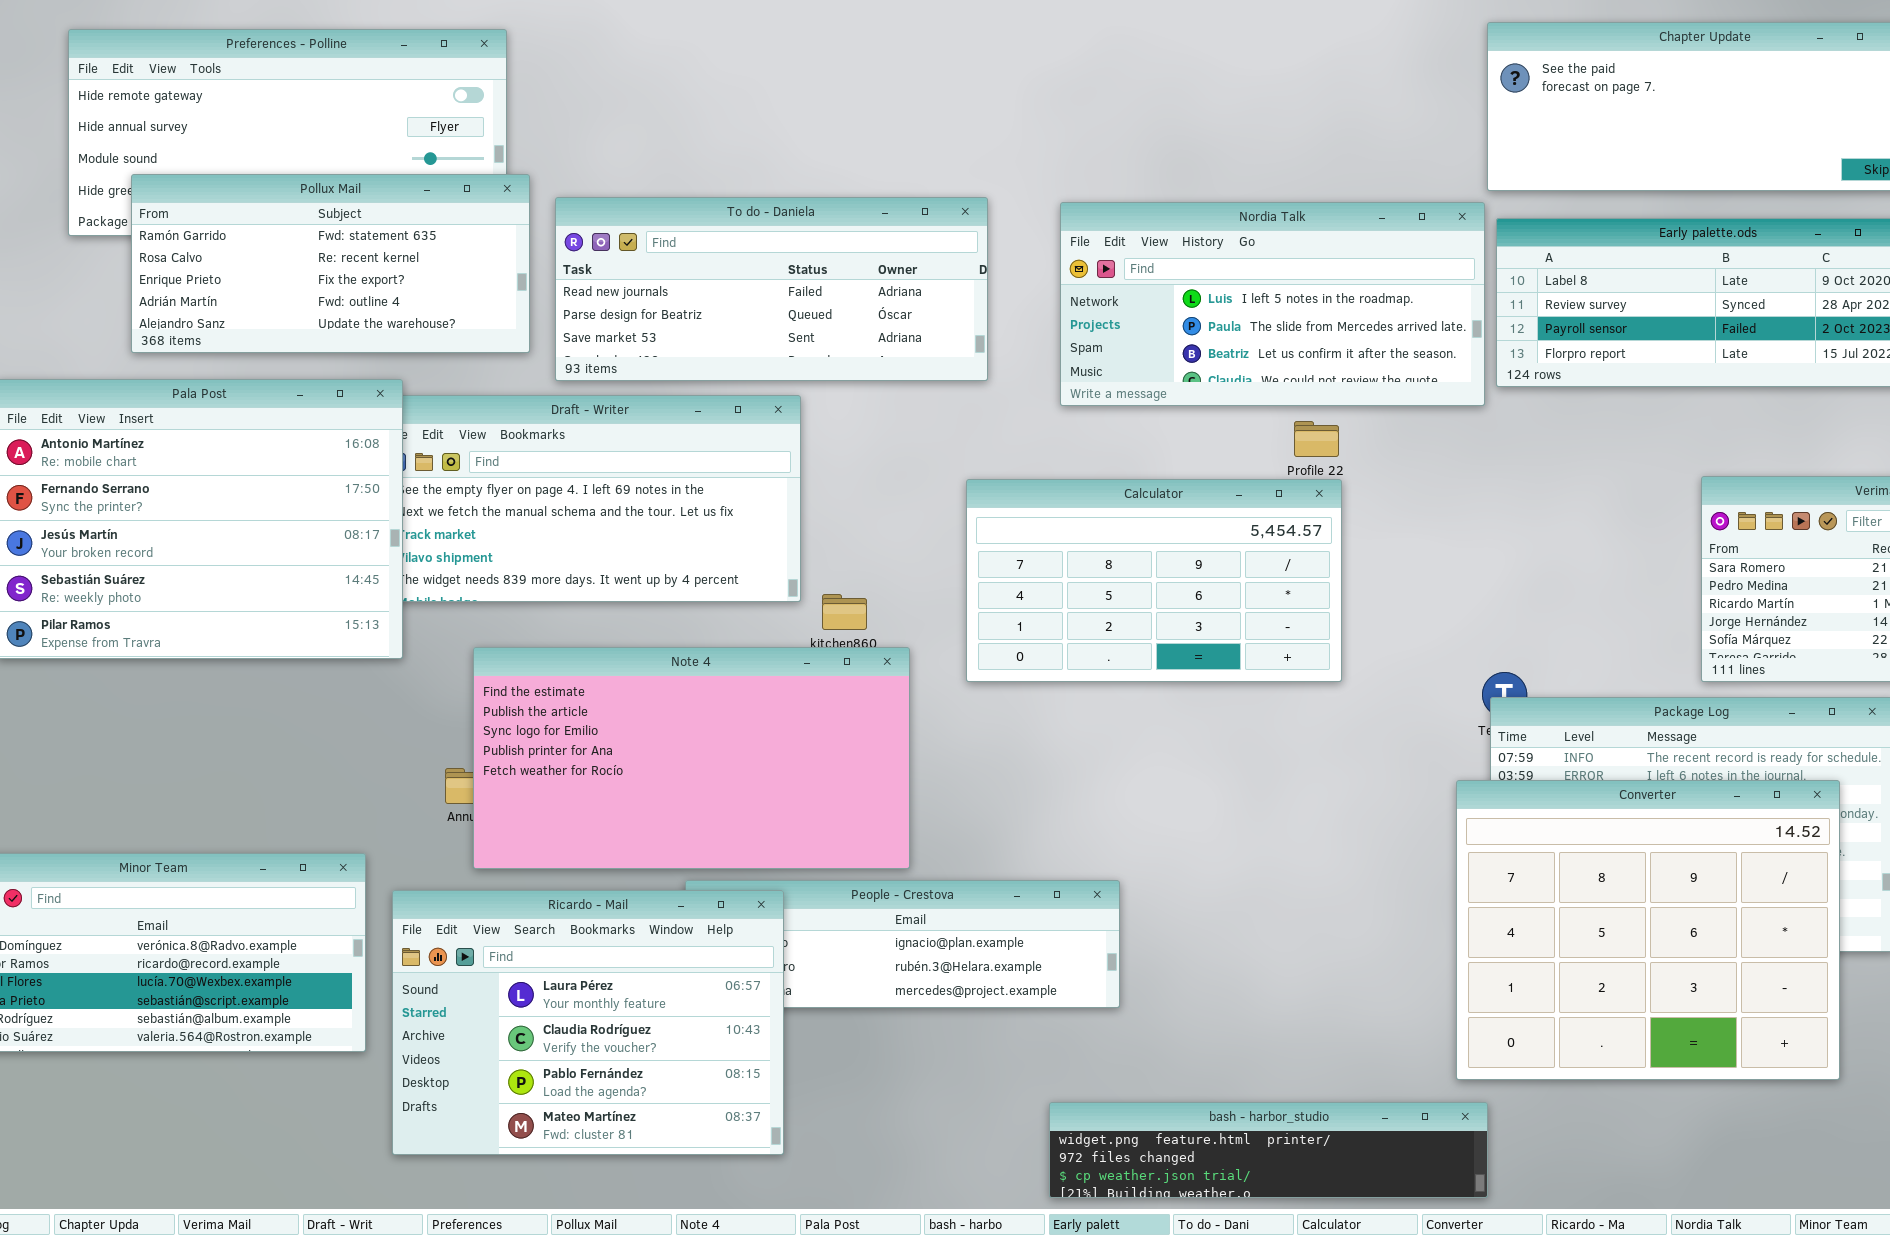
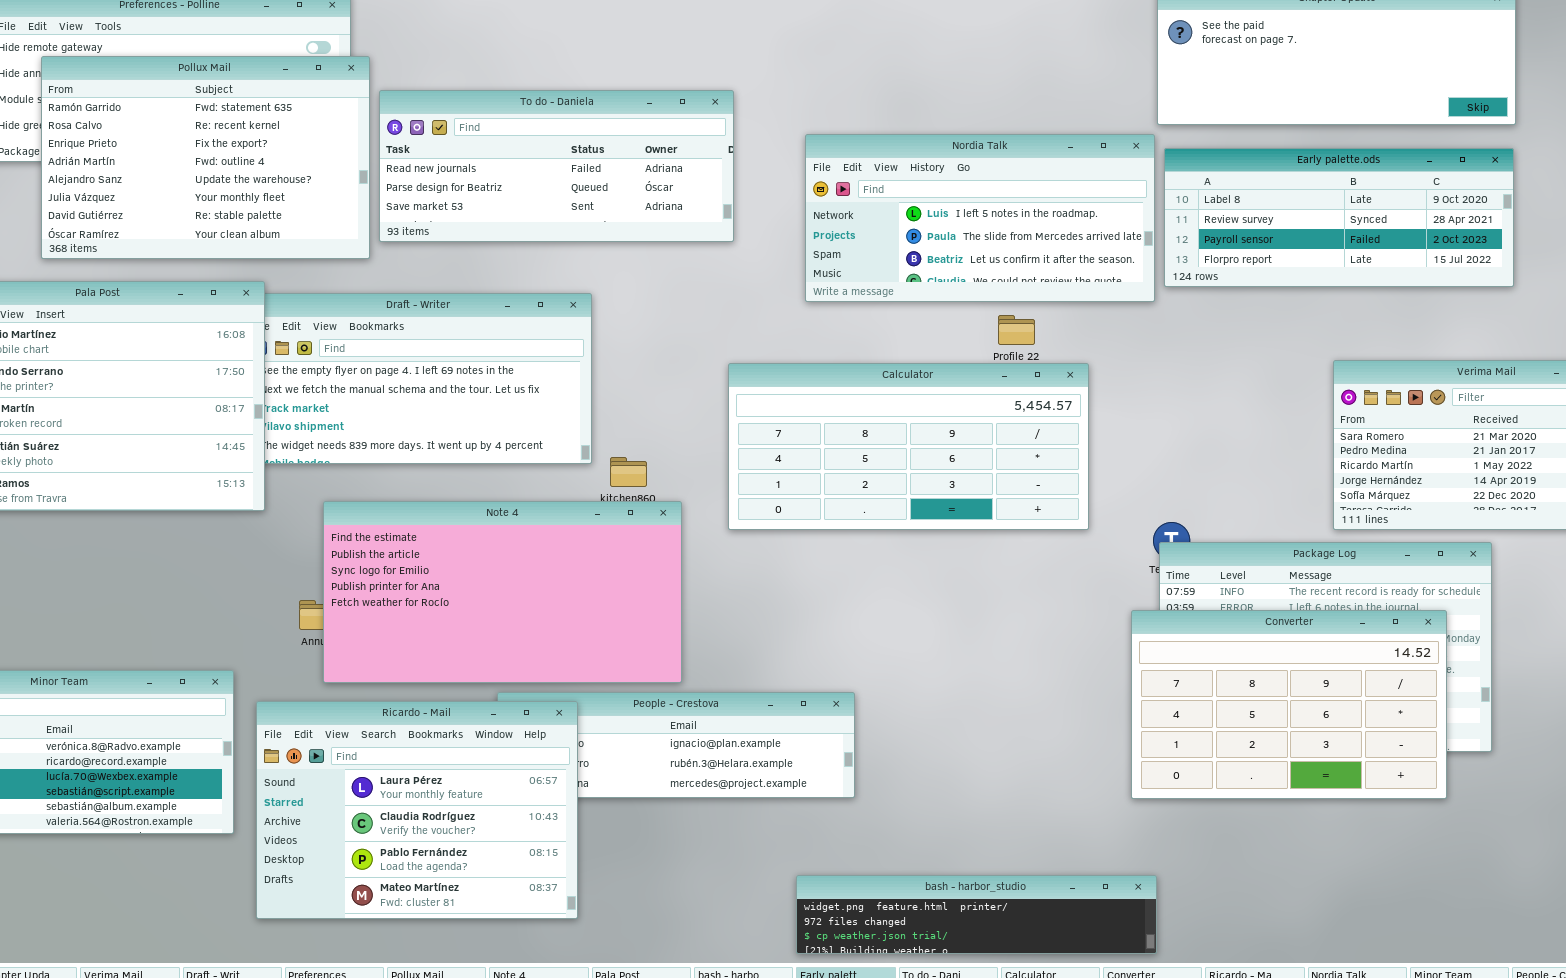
Pollux Mail: [131,174,530,353] -> [41,56,370,259], resized
To do - Daniela: [555,197,988,381] -> [379,90,734,242], moved
Calculator: [966,479,1342,682] -> [728,363,1089,530], resized
Converter: [1456,780,1840,1080] -> [1131,610,1447,799], resized

